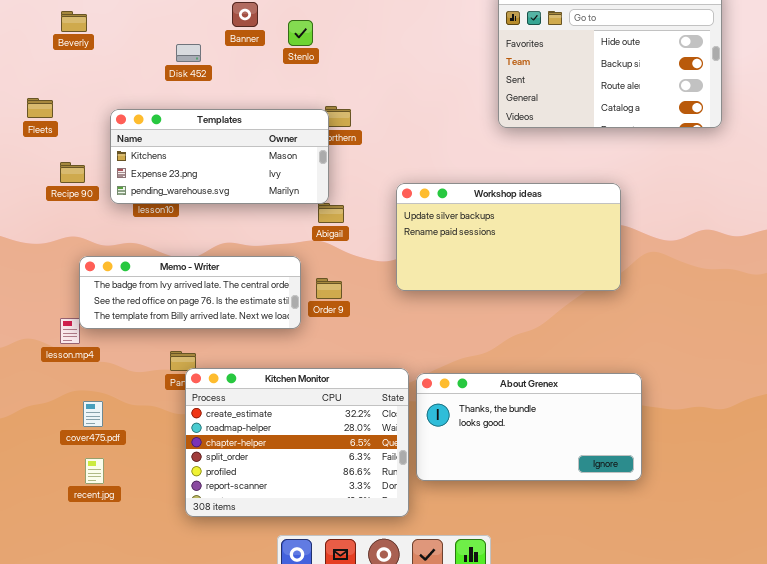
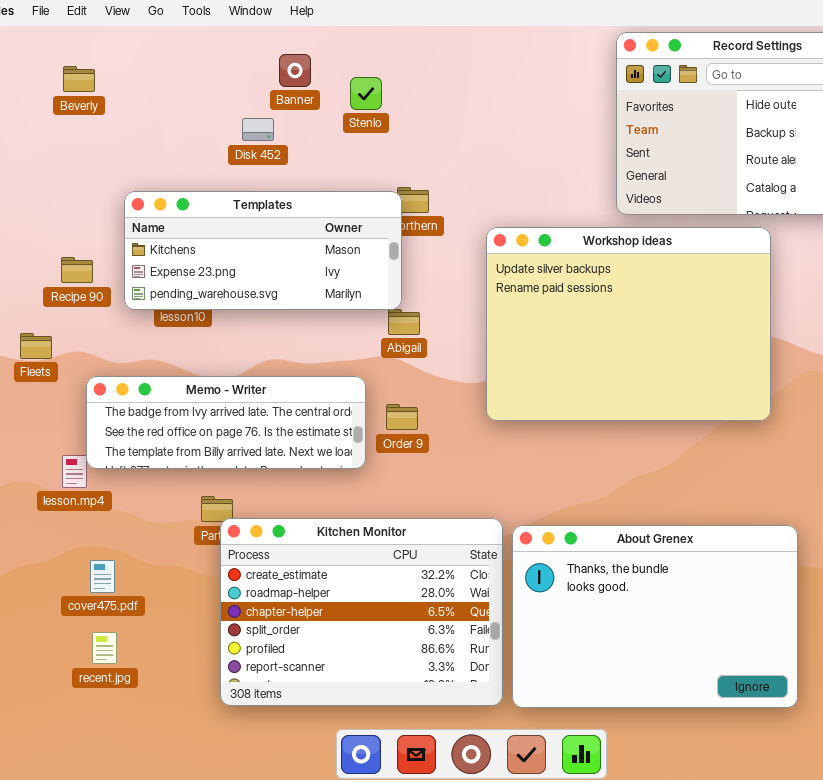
Disk 452: [176,44,201,62] -> [242,118,274,141], moved
Fleets: [27,98,53,118] -> [20,333,52,359], moved
Workshop ideas: [396,183,621,291] -> [486,227,771,421], resized
About Grenex: [416,373,642,481] -> [512,525,798,708], resized

